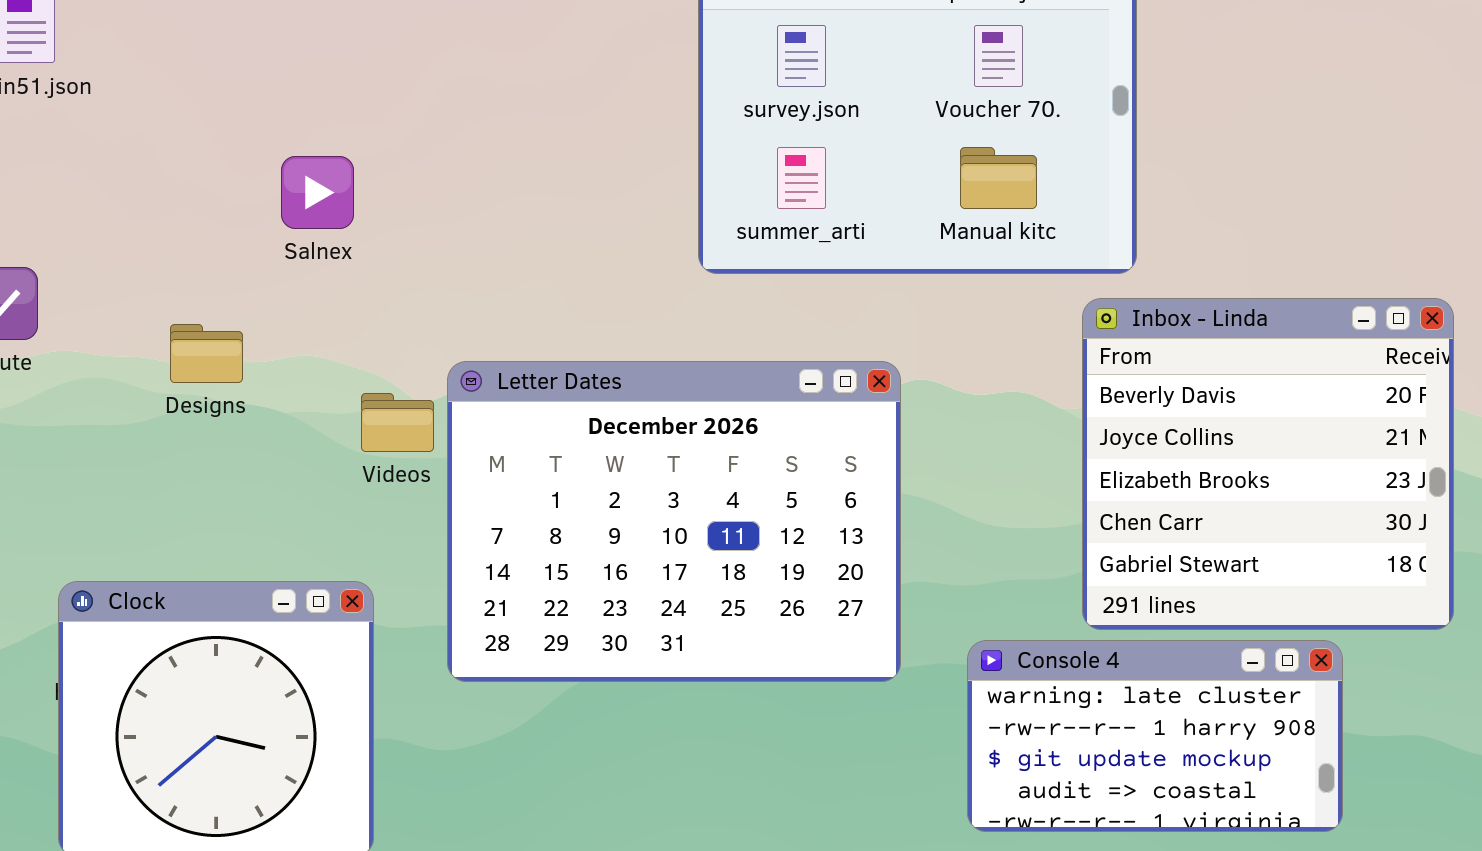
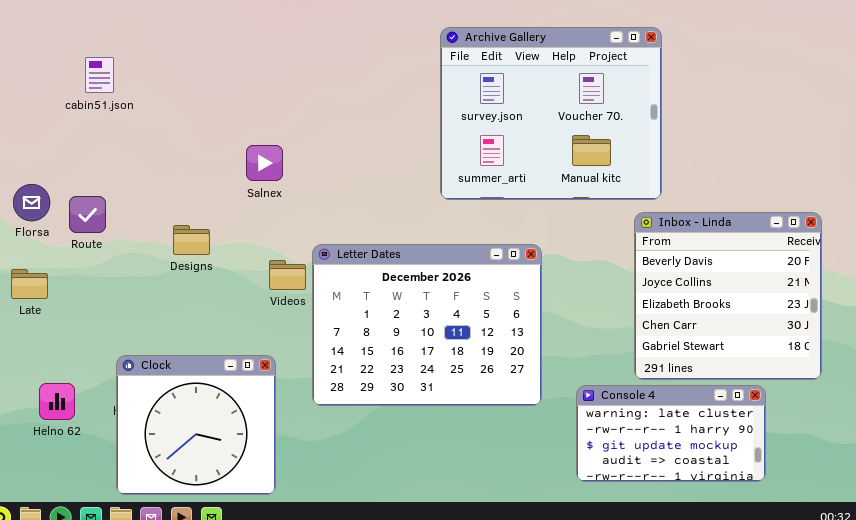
Salnex: [281,156,354,229] -> [246,145,283,181], moved

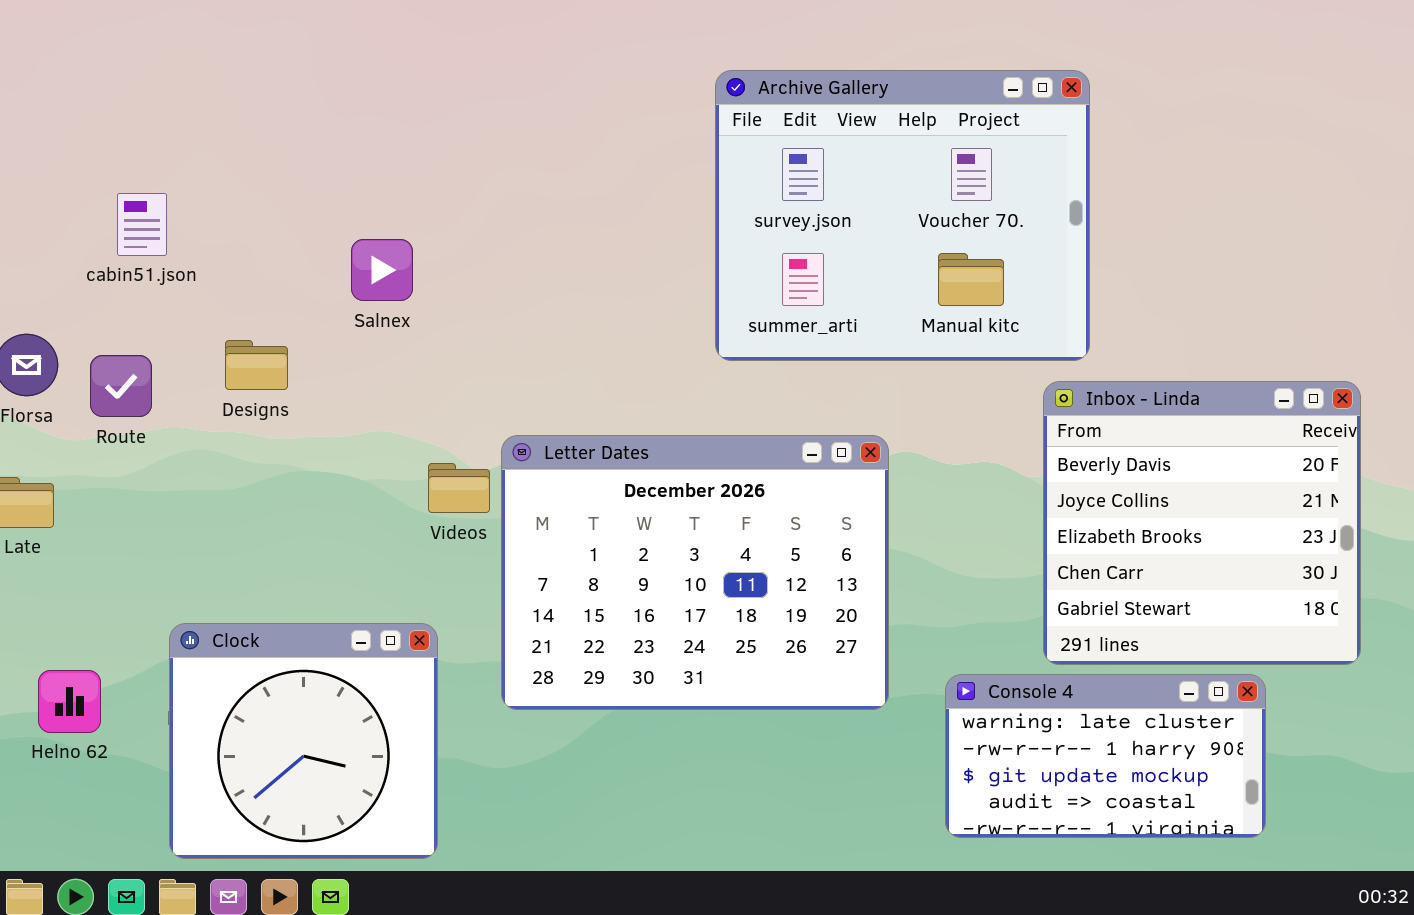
cabin51.json: [85,57,114,93] -> [117,193,167,256], moved
Salnex: [246,145,283,181] -> [351,239,413,301], moved
Designs: [173,225,210,255] -> [225,340,288,390], moved

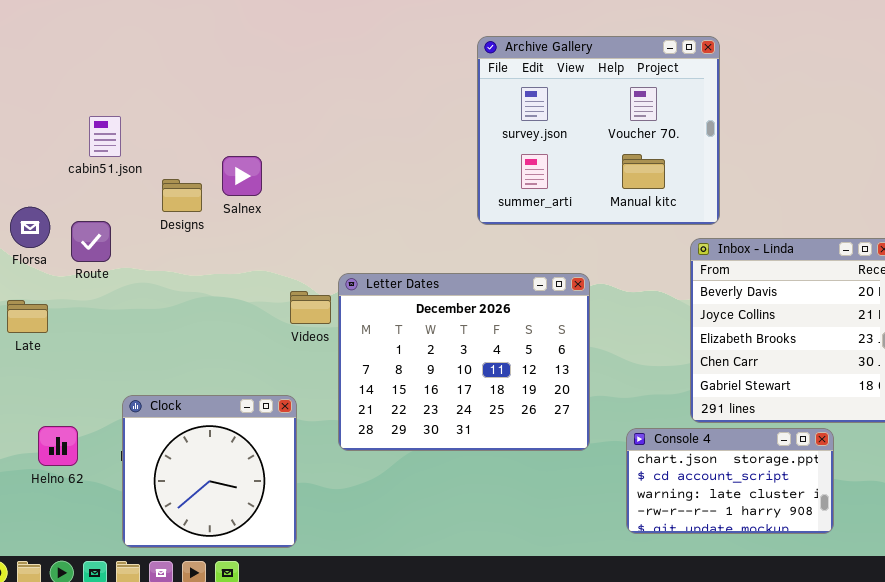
Salnex: [351,239,413,301] -> [222,156,262,196], moved
Designs: [225,340,288,390] -> [162,179,202,212], moved
Console 4: [945,674,1266,838] -> [626,428,834,534], scrolled up 2 rows

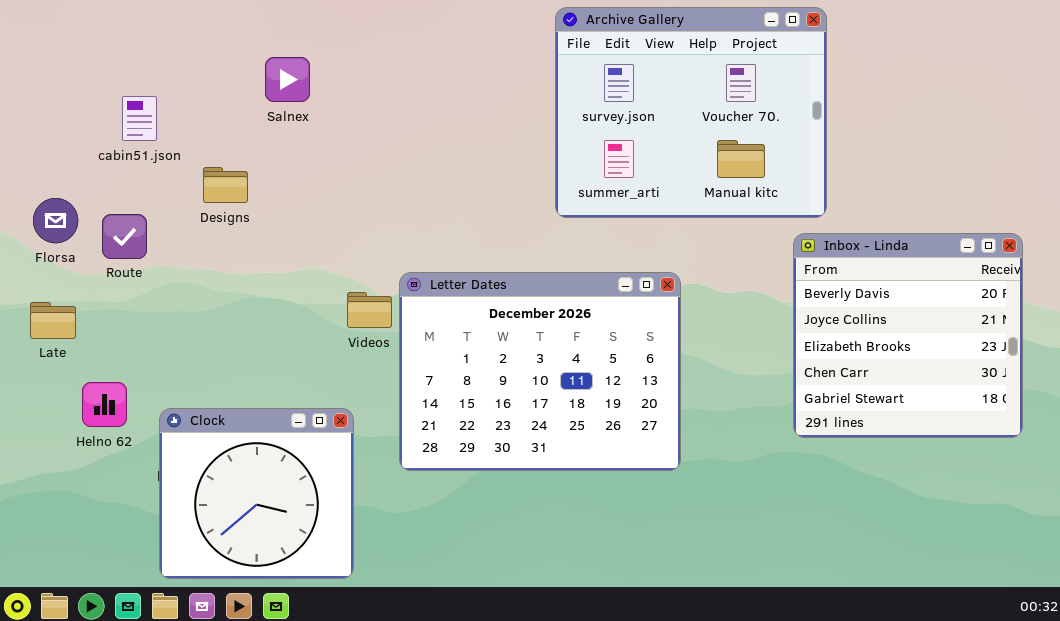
Salnex: [222,156,262,196] -> [265,57,310,102], moved
Helno 62: [38,426,78,466] -> [82,382,127,427], moved
Console 4: [626,428,834,534] -> none, closed

